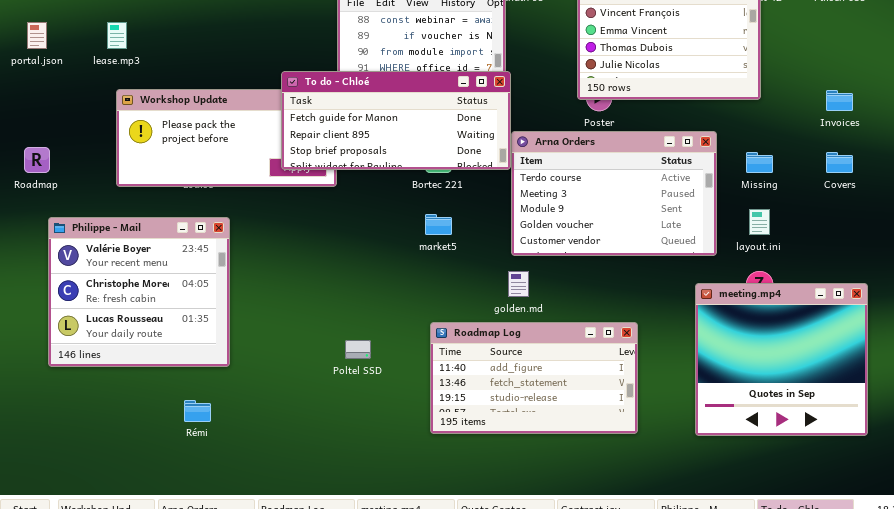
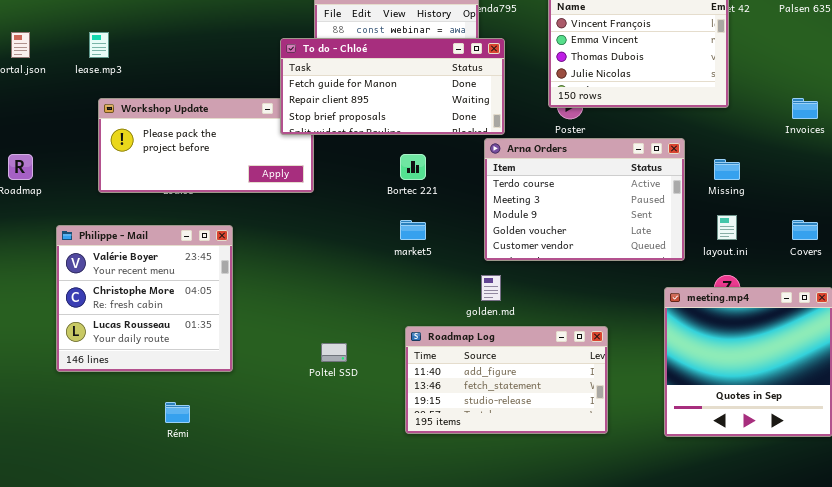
To do - Chloé: [281,71,511,170] -> [280,38,505,135], moved
Covers: [826,152,853,173] -> [792,220,818,240], moved
Philippe - Mail: [48,217,230,367] -> [56,225,233,372], moved

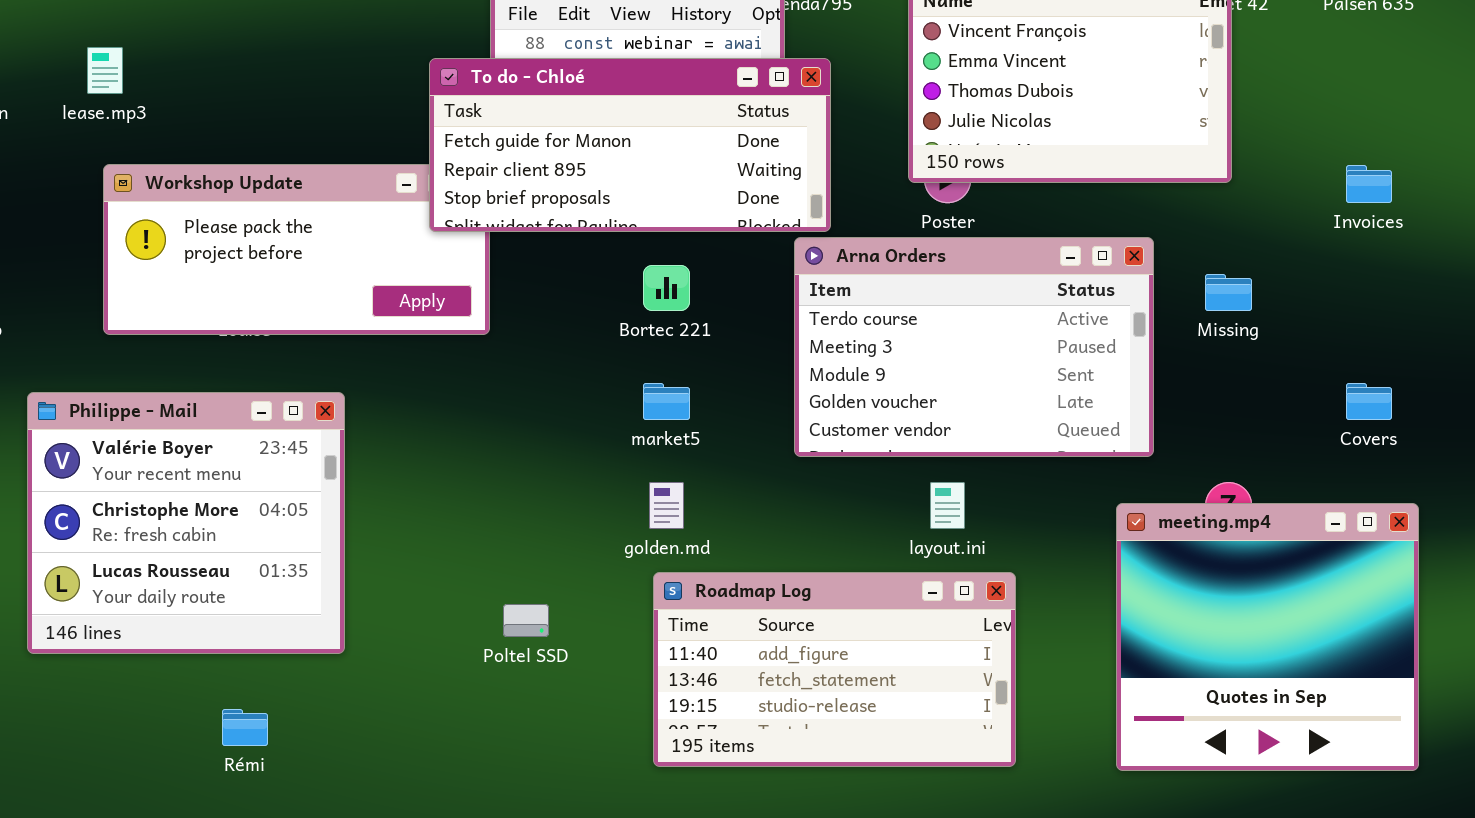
layout.ini: [717,215,737,240] -> [930,482,965,529], moved
golden.md: [481,275,501,301] -> [649,482,684,529], moved

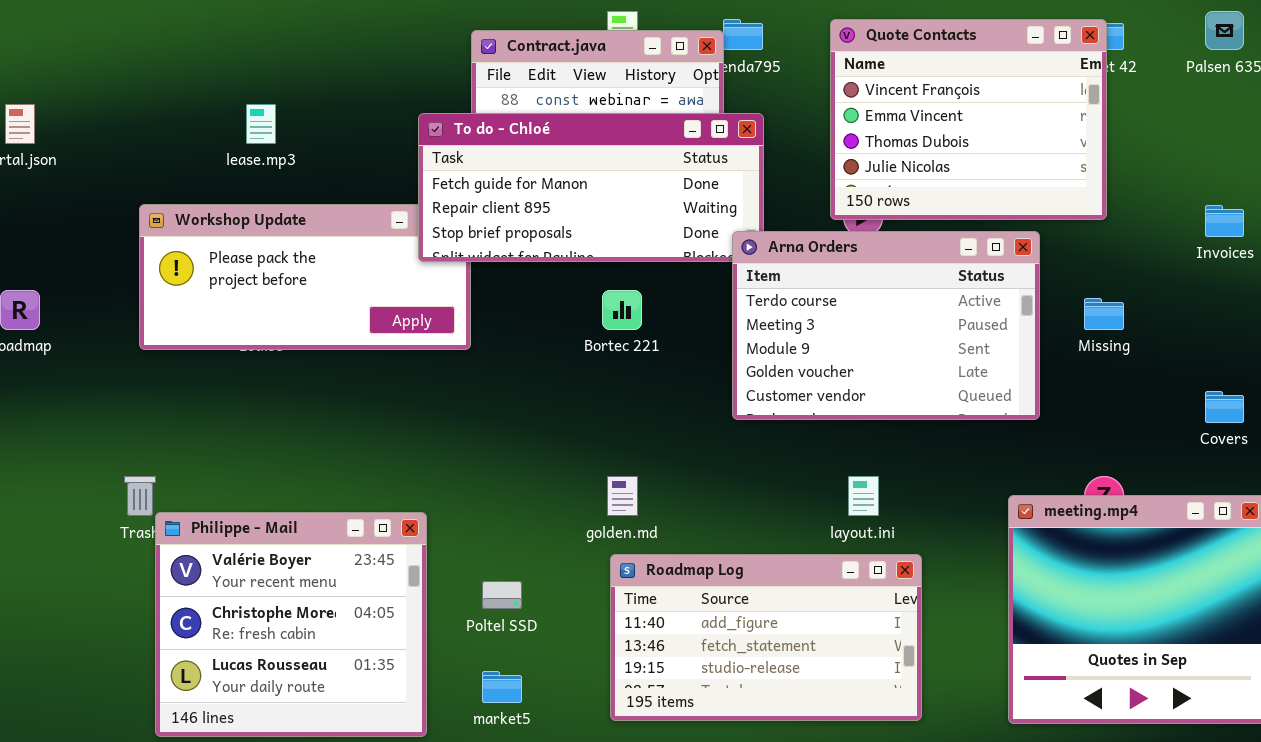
lease.mp3: [87,47,123,94] -> [246,104,276,144], moved
Arna Orders: [794,237,1154,457] -> [732,231,1040,420], moved
market5: [643,383,690,420] -> [482,671,522,703], moved
Philippe - Mail: [27,392,345,654] -> [155,512,427,737], moved

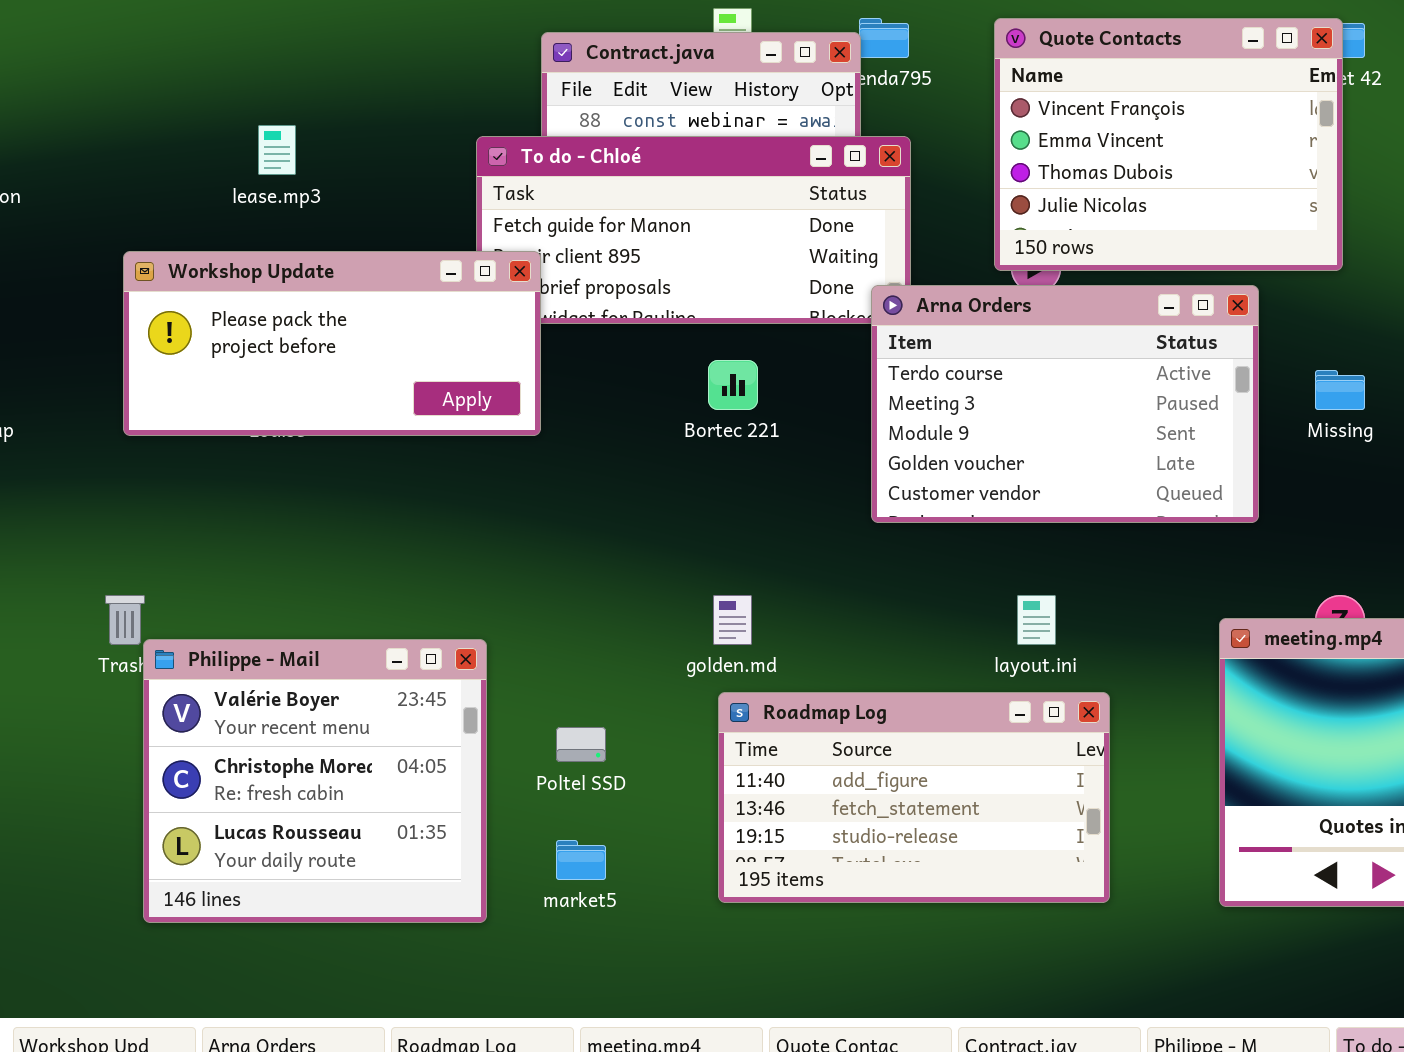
Workshop Update: [139,204,471,350] -> [123,251,541,436], raised

